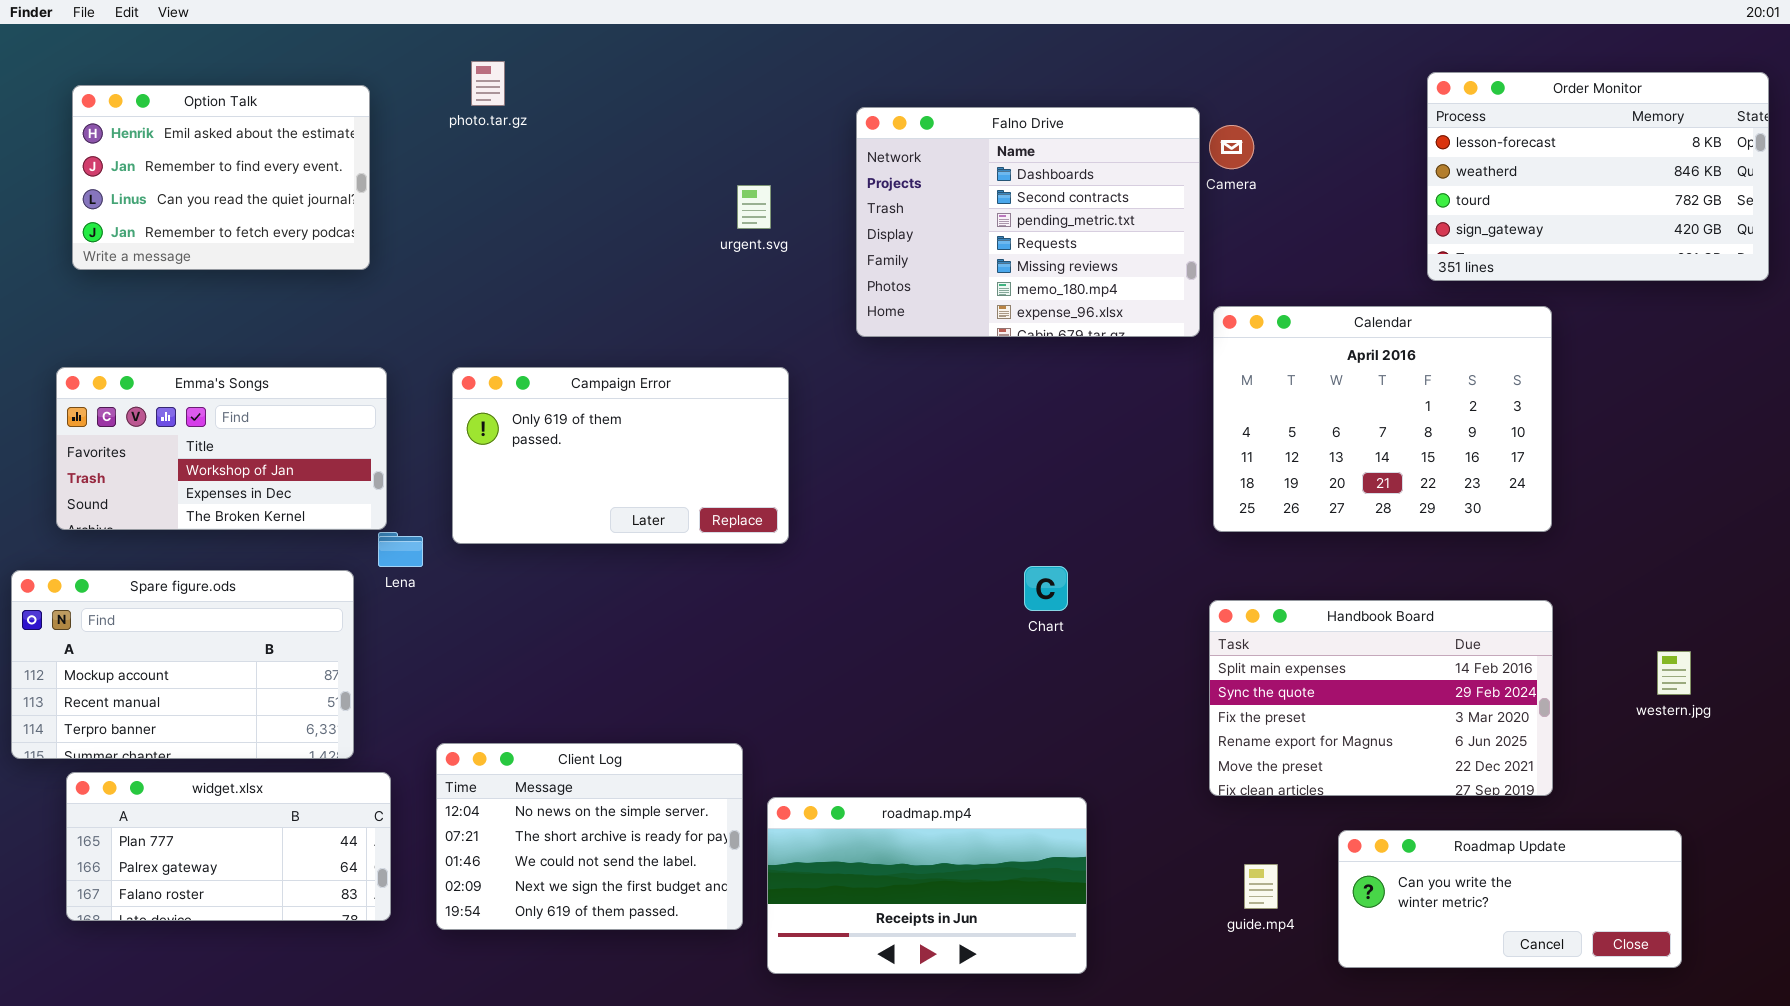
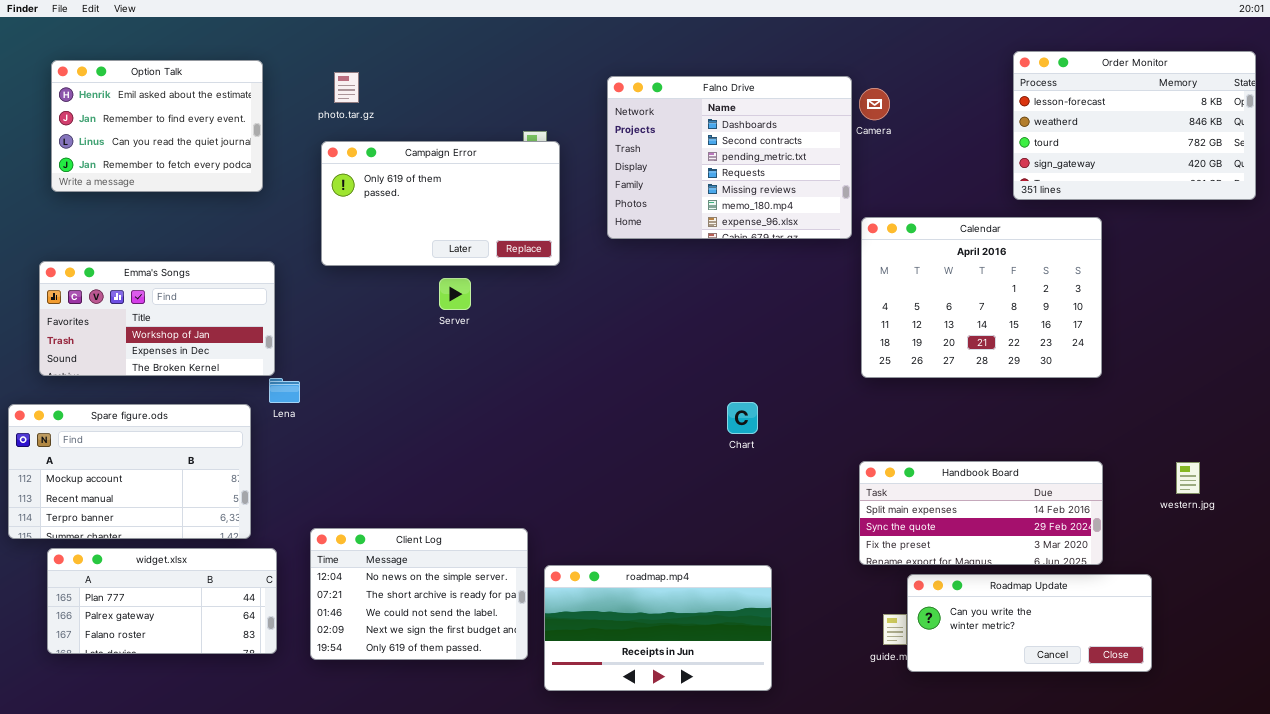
photo.tar.gz: [471,61,505,106] -> [334,72,359,103], moved
Campaign Error: [452,367,789,544] -> [321,141,560,266], moved
Handbook Board: [1209,600,1553,796] -> [859,461,1103,565], resized
Roadmap Update: [1338,830,1682,968] -> [907,574,1152,672], moved

